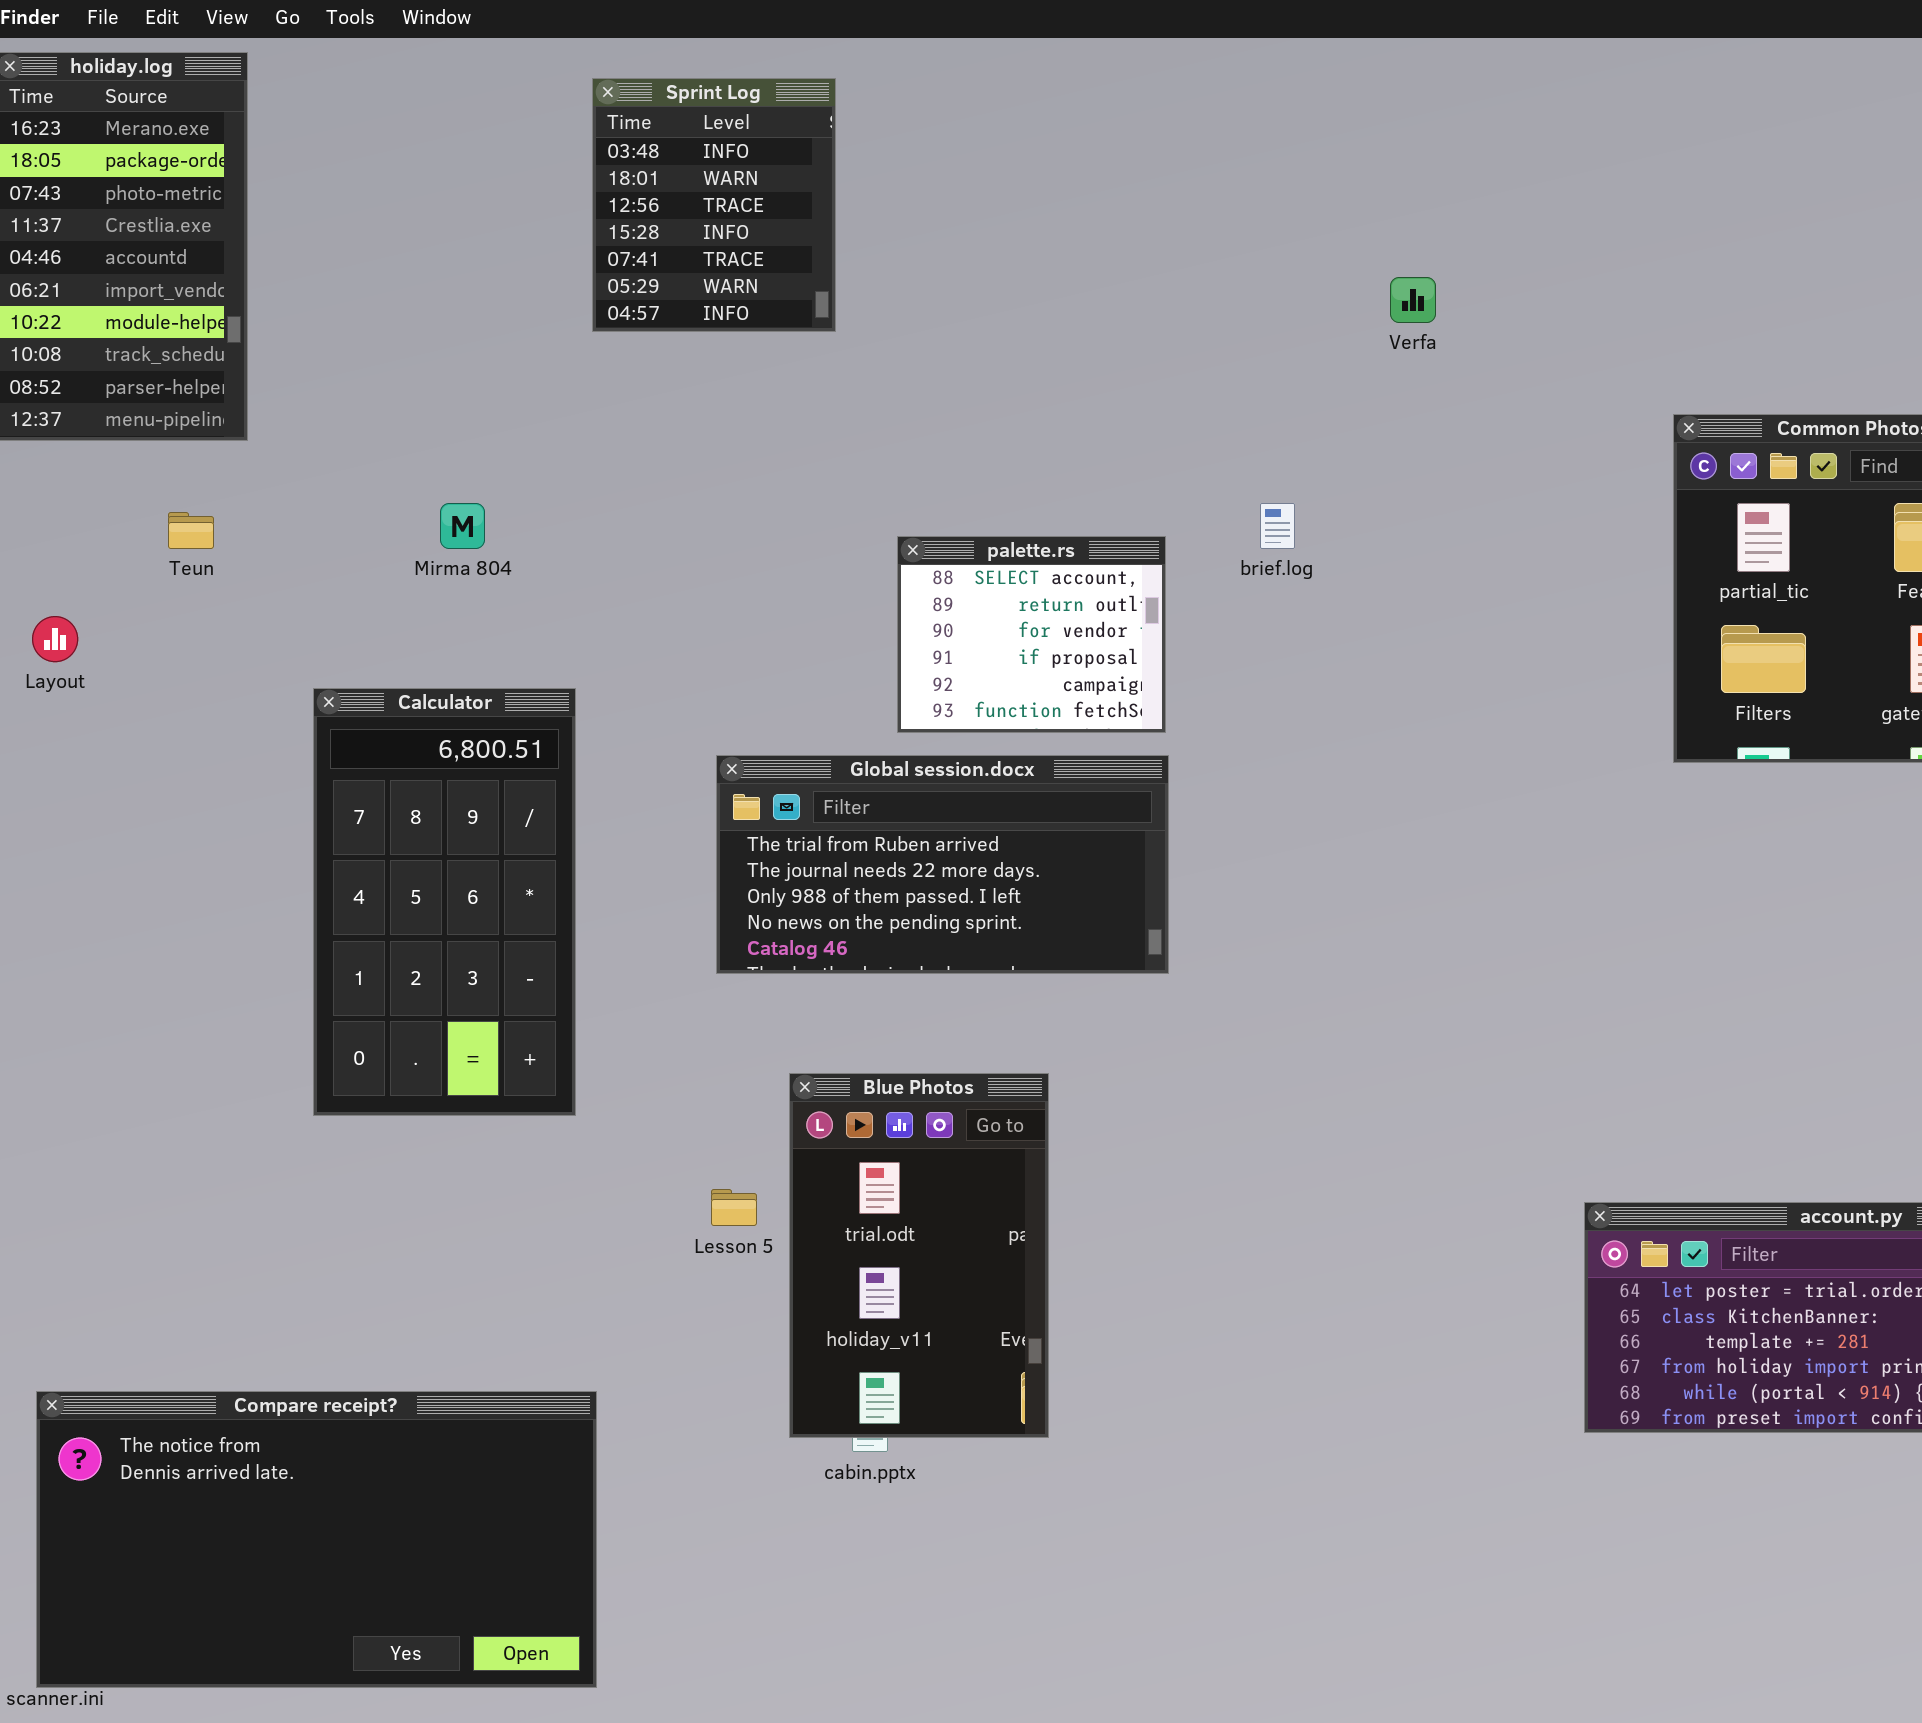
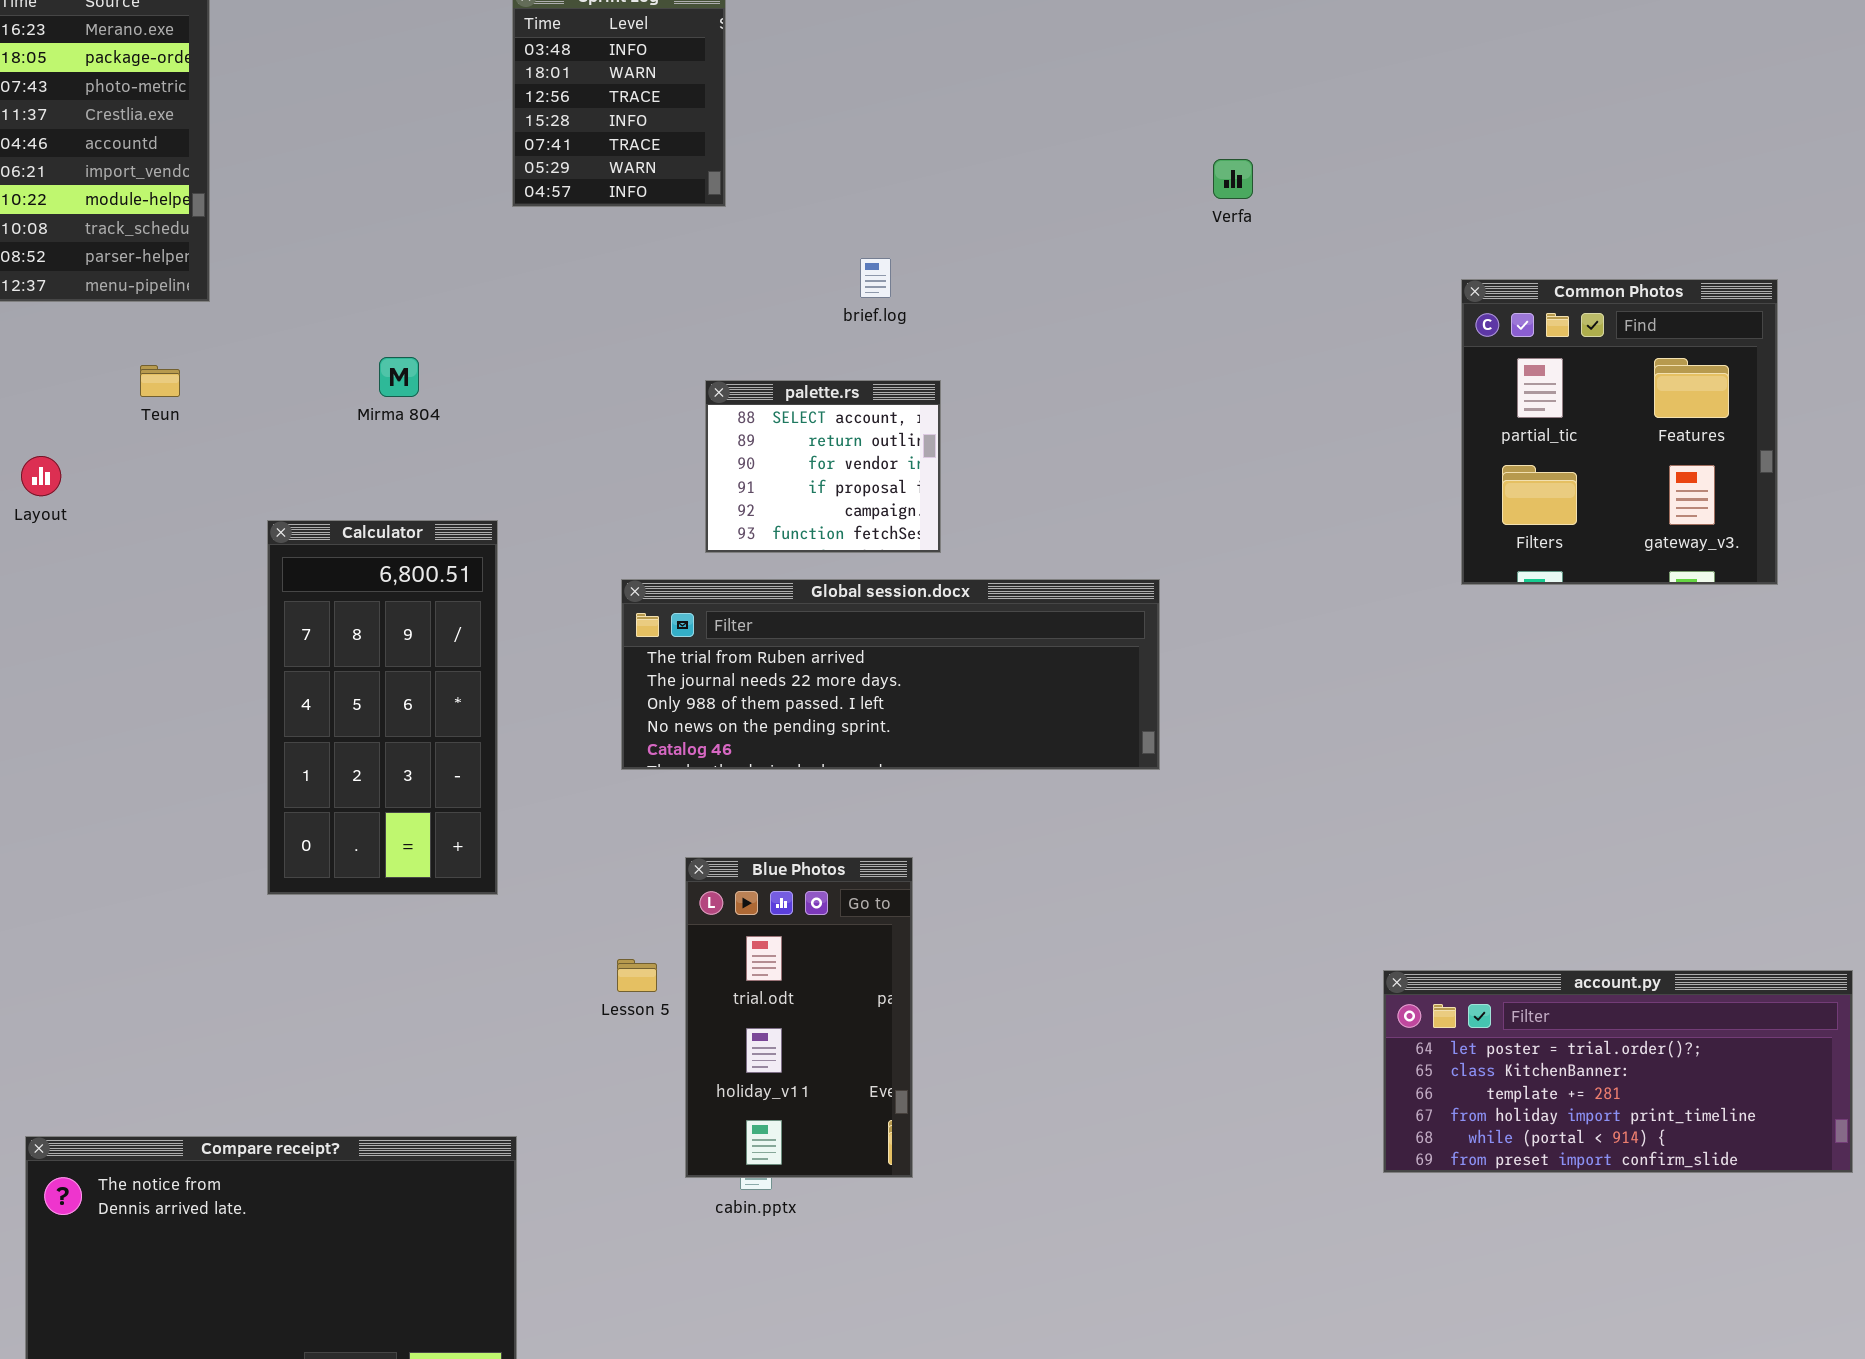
brief.log: [1260,503,1295,549] -> [860,258,891,298], moved
palette.rs: [897,536,1166,733] -> [705,380,941,553], moved
Global session.docx: [716,755,1169,974] -> [621,579,1160,770], resized

